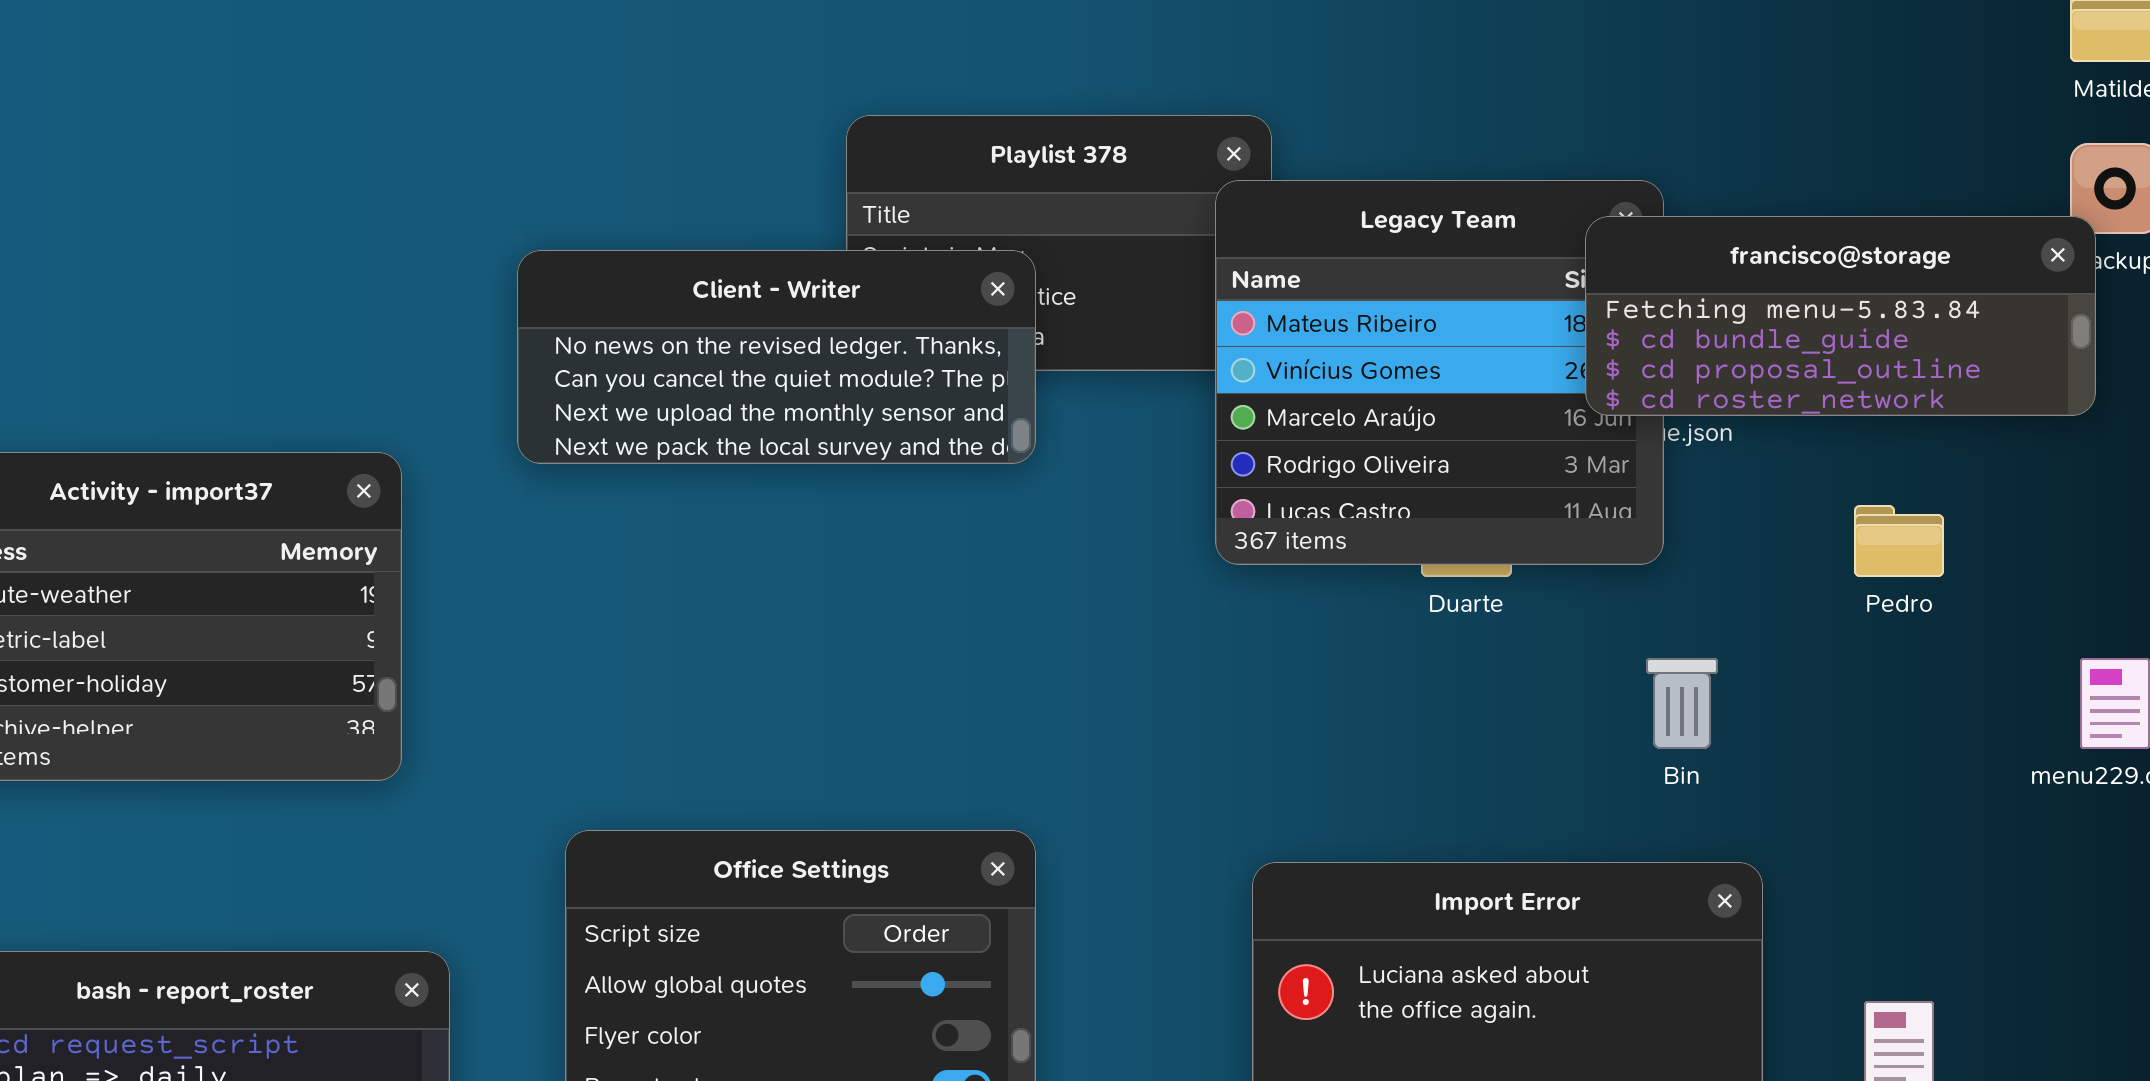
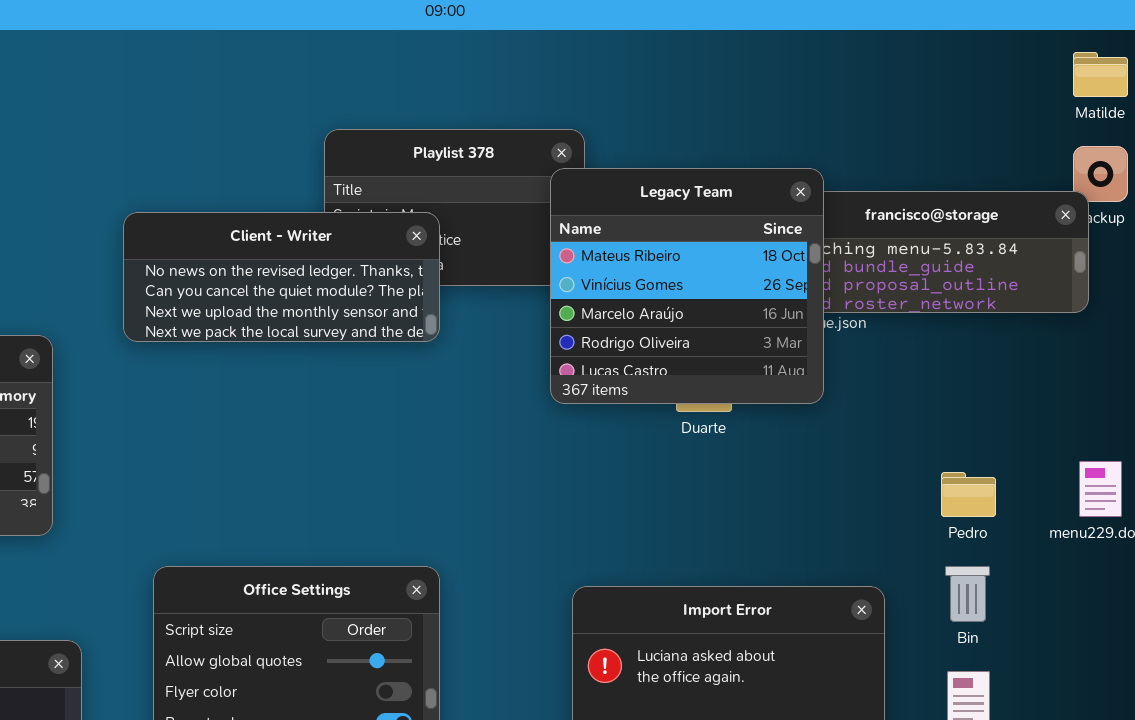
Legacy Team: [1215,180,1664,565] -> [550,168,824,404], raised
Pedro: [1854,505,1944,577] -> [941,472,996,517], moved
Bin: [1646,658,1718,749] -> [945,566,990,622], moved

